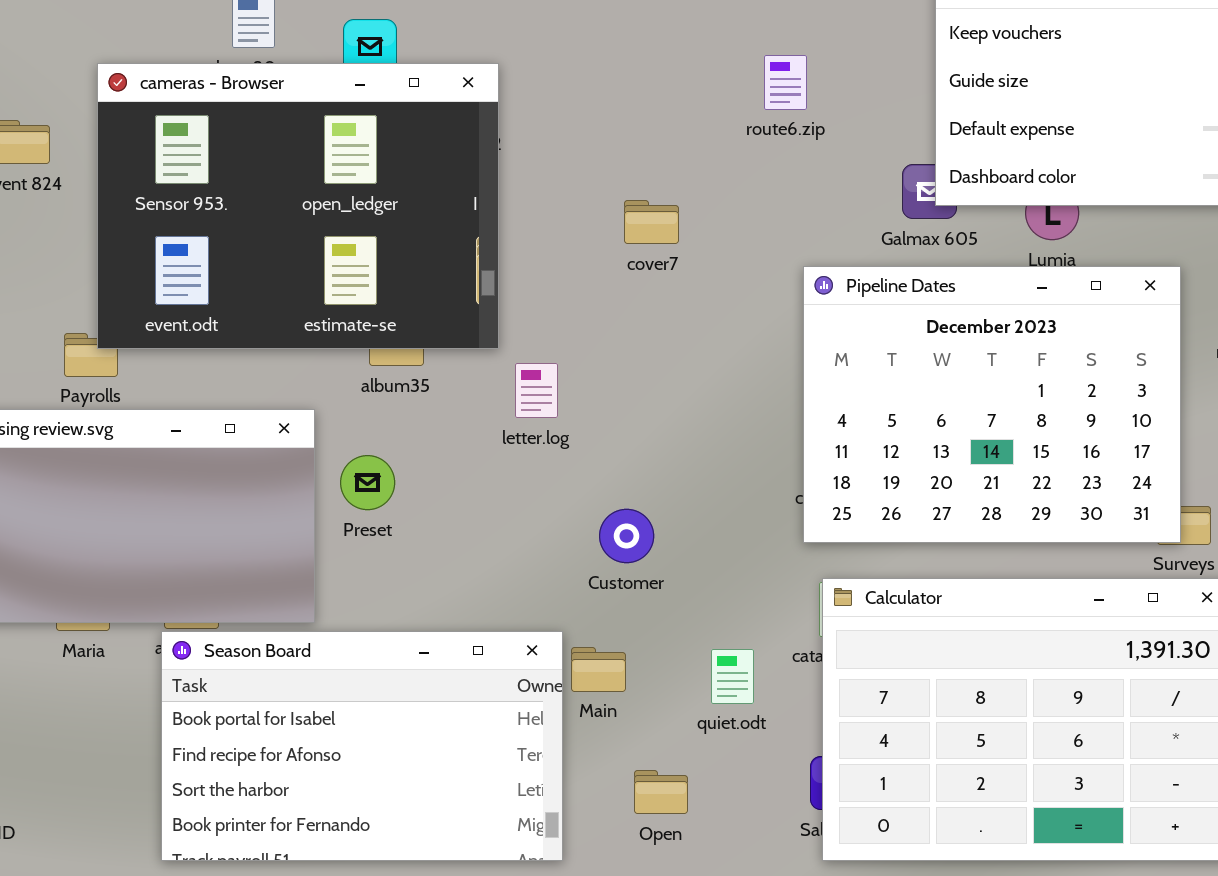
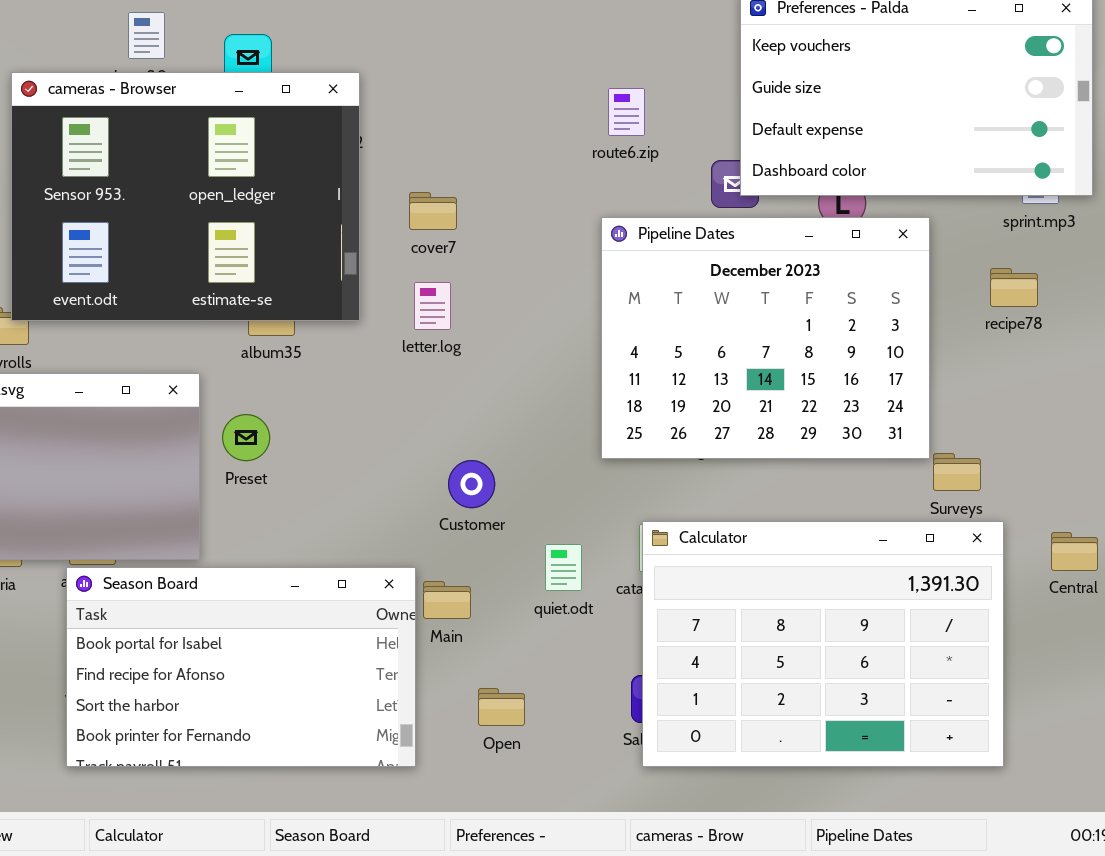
route6.zip: [764,55,807,110] -> [608,88,645,136], moved
cover7: [624,200,679,244] -> [409,192,457,230], moved
Pipeline Dates: [803,266,1181,543] -> [601,217,930,459], moved
letter.log: [515,363,558,418] -> [414,282,451,330], moved
quiet.odt: [711,649,754,704] -> [545,544,582,591], moved

